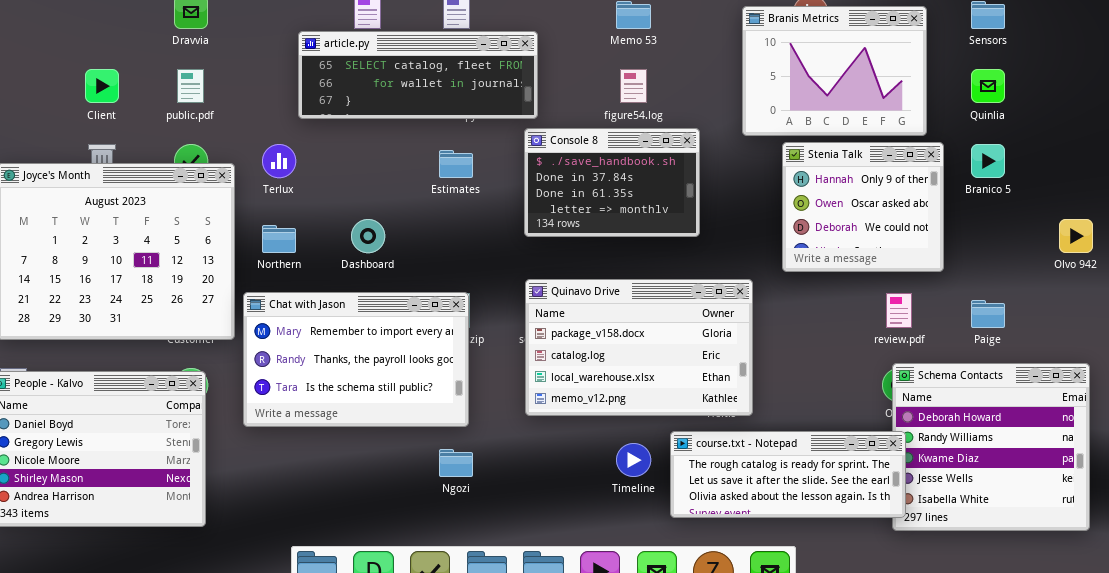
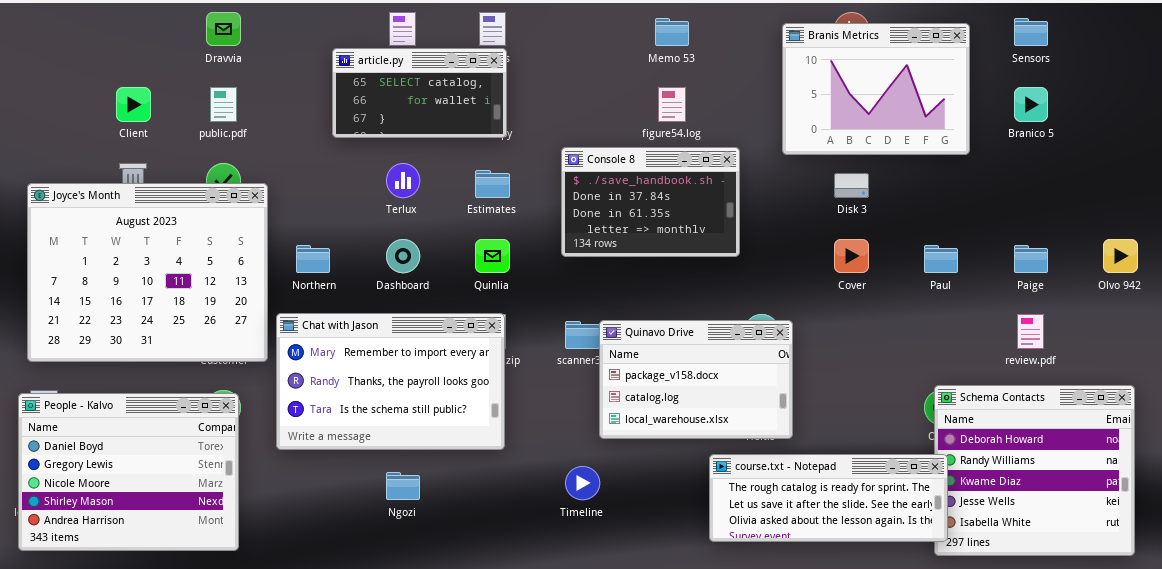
article.py: [298,31,538,119] -> [332,48,507,138], resized
Quinlia: [971,69,1005,103] -> [475,239,510,273], moved
Stenia Talk: [782,142,944,272] -> none, closed
Terlux: [262,144,296,178] -> [386,163,420,198], moved
Branico 5: [971,144,1005,178] -> [1014,87,1048,122], moved
Quinavo Drive: [525,279,753,416] -> [599,320,793,439], resized
review.pdf: [886,293,912,328] -> [1017,314,1044,349], moved
Paige: [971,300,1005,328] -> [1014,245,1048,273], moved
Timeline: [616,443,651,477] -> [565,466,600,500], moved
Ngozi: [439,449,473,477] -> [386,472,420,500], moved

